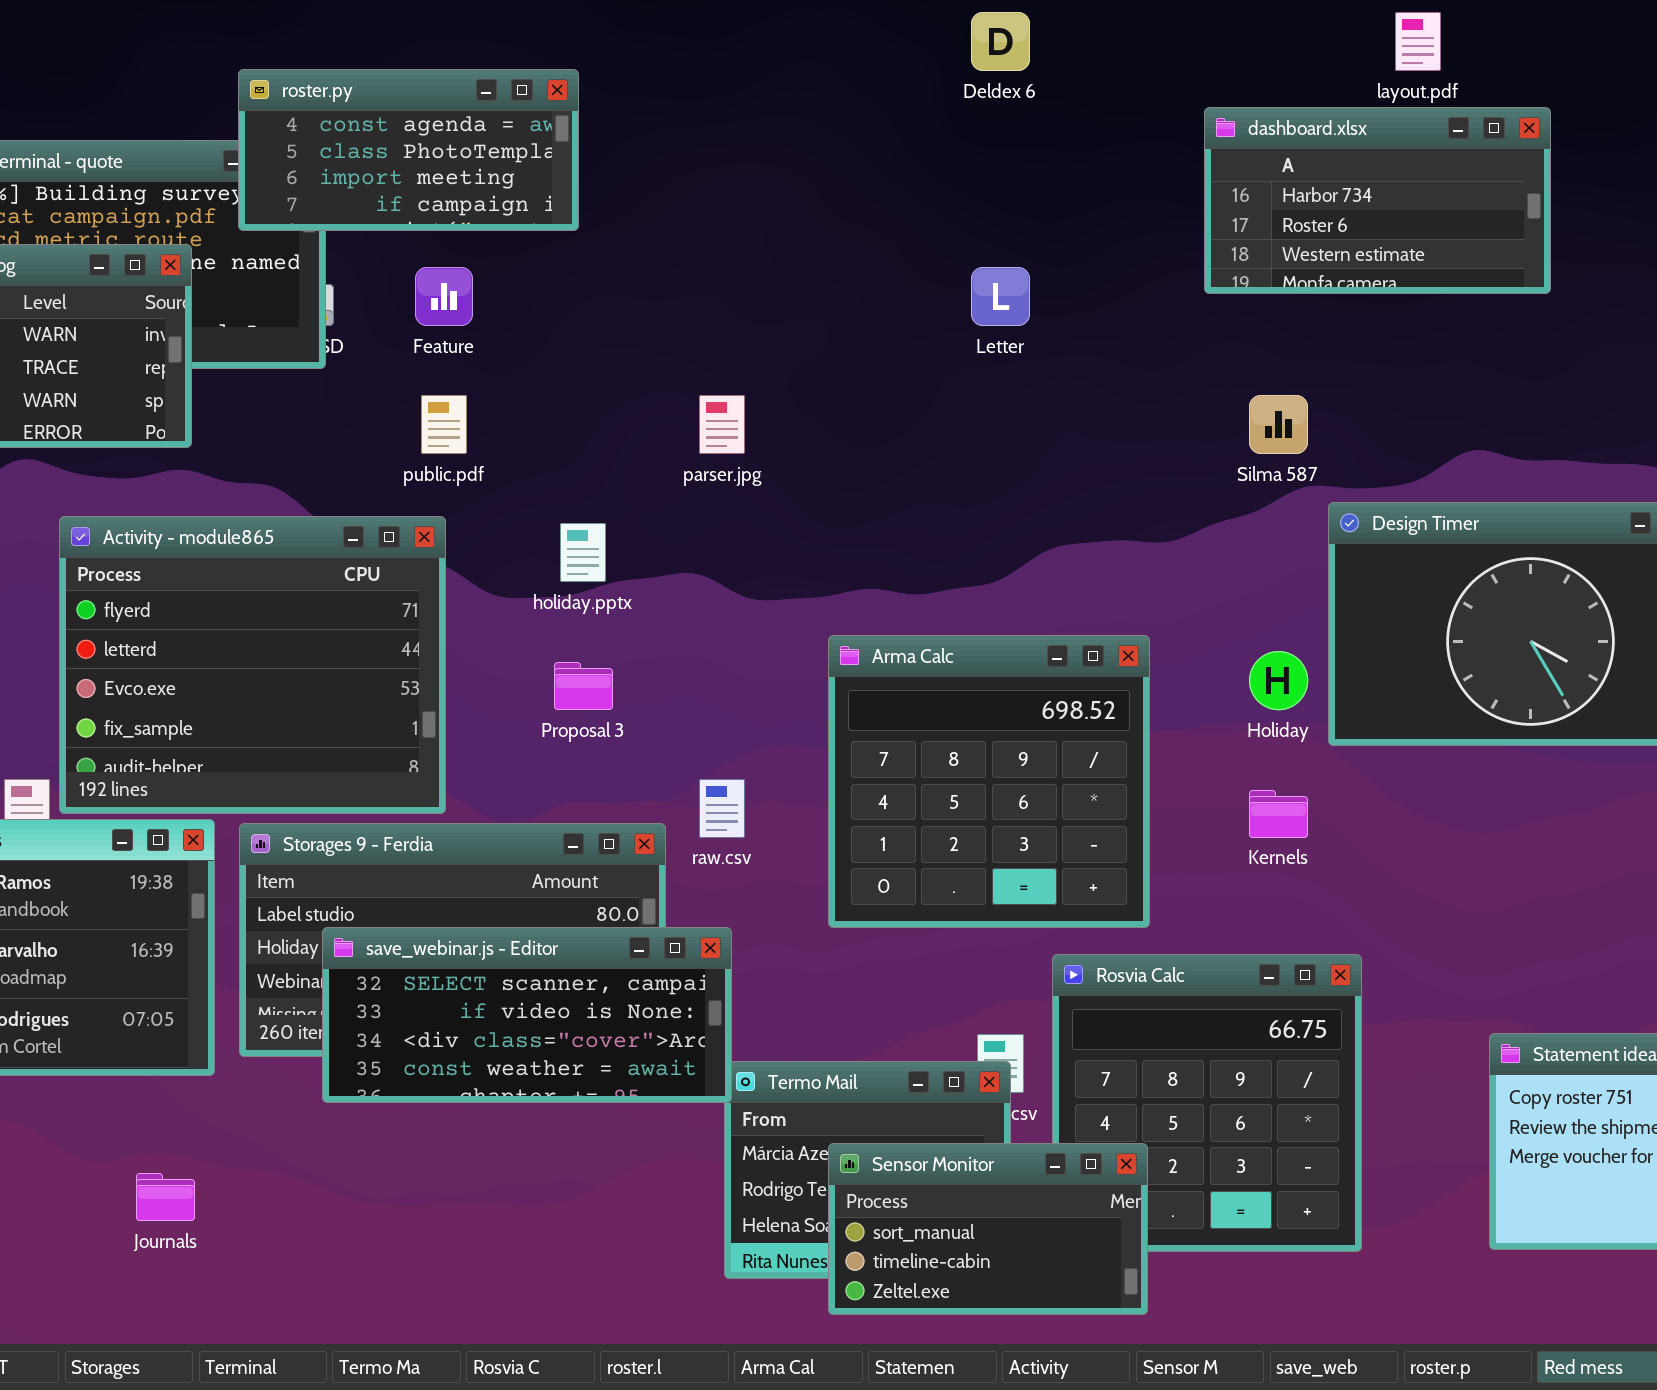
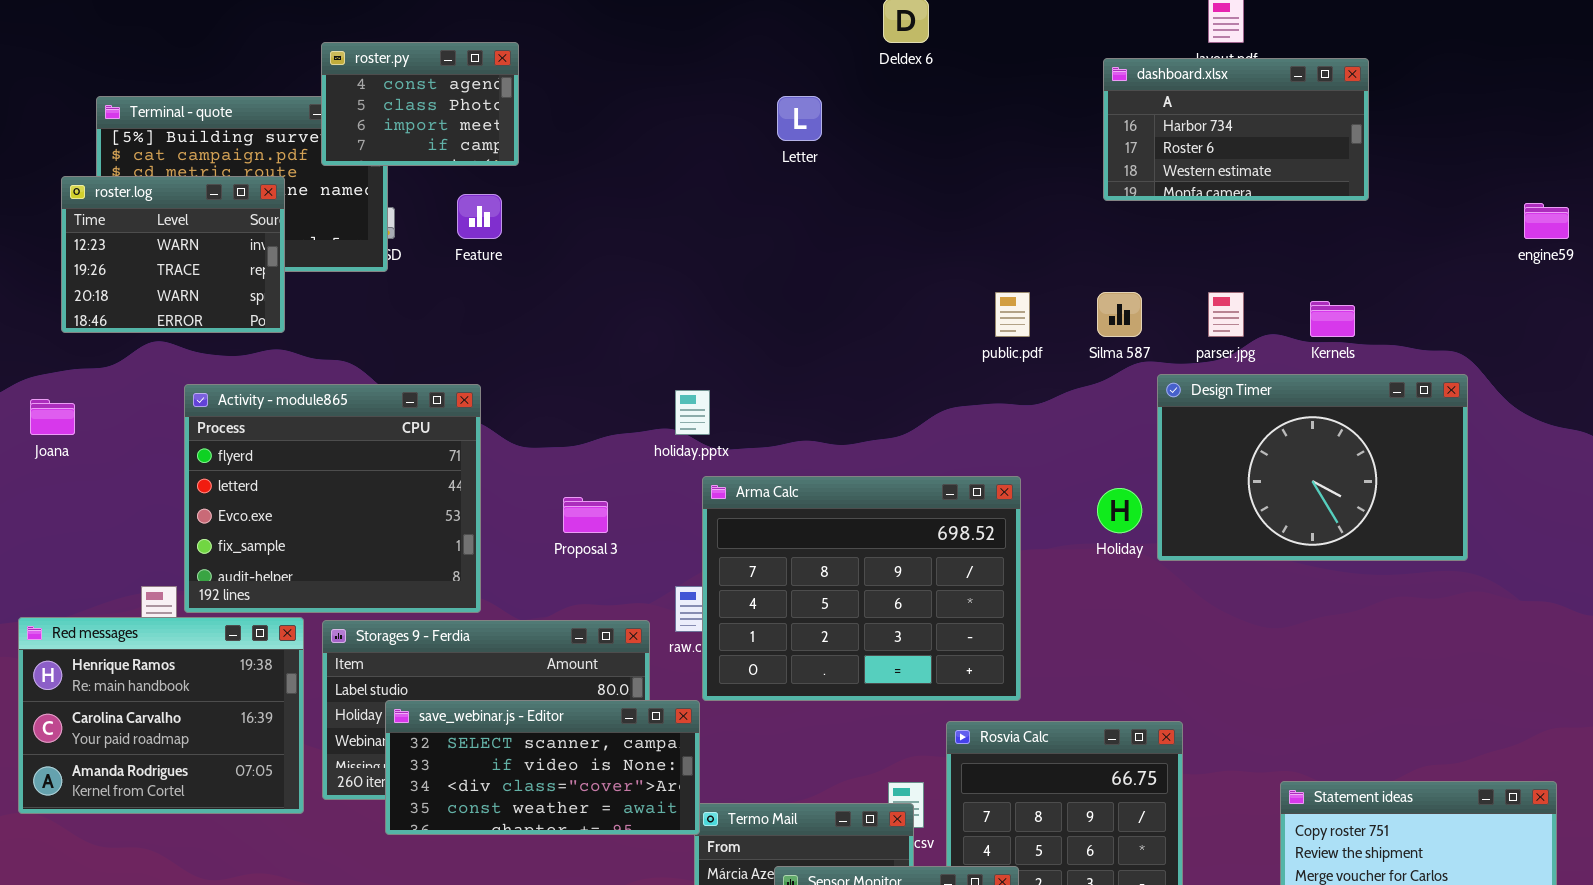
roster.py: [238,69,579,231] -> [321,42,519,166], resized
dashboard.xlsx: [1204,107,1551,294] -> [1103,58,1369,201], moved
Letter: [971,267,1030,326] -> [777,96,822,141], moved
public.pdf: [421,395,467,454] -> [995,292,1030,337], moved
parser.jpg: [699,395,745,454] -> [1208,292,1244,337], moved
holiday.pptx: [560,523,606,582] -> [675,390,710,435], moved
Arma Calc: [828,635,1150,928] -> [702,476,1021,701], resized
Kernels: [1249,790,1308,838] -> [1310,301,1355,337], moved

